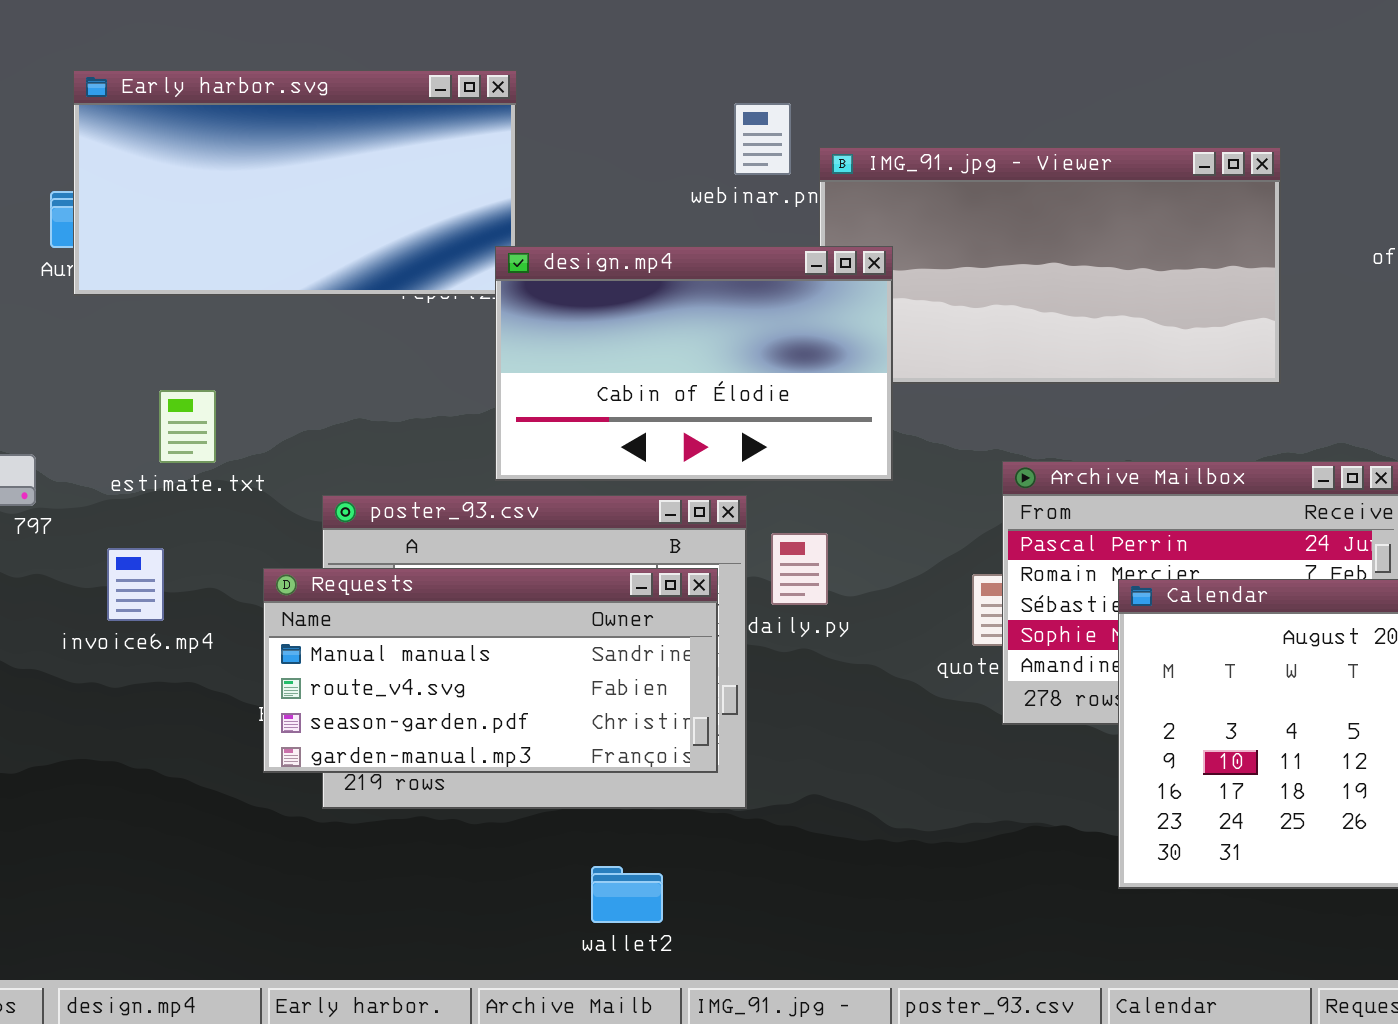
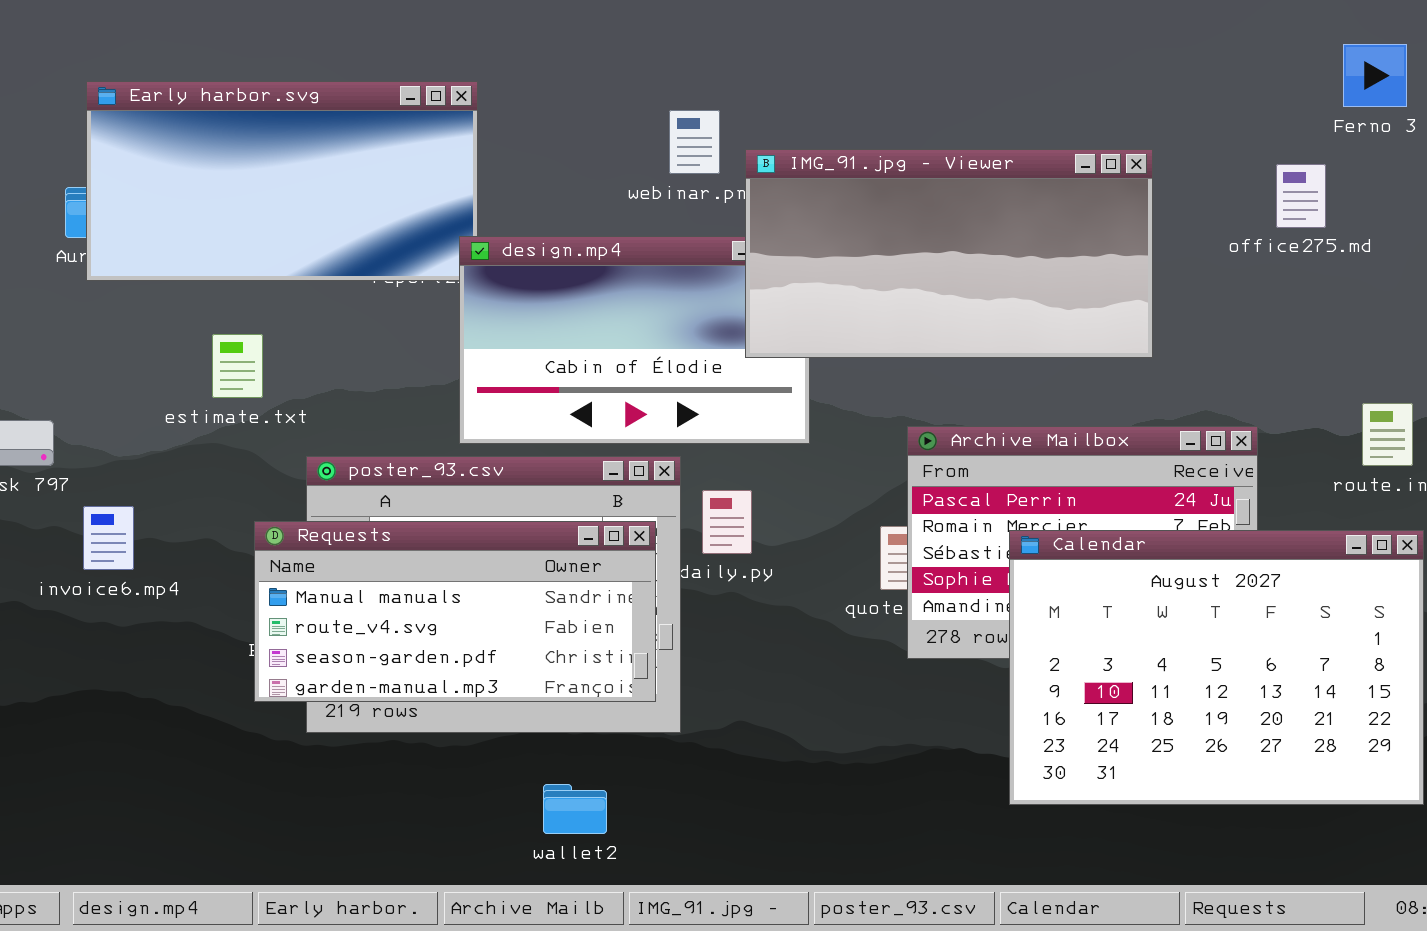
IMG_91.jpg - Viewer: [819,147,1281,384] -> [745,149,1153,358], raised
estimate.txt: [159,390,216,463] -> [212,334,263,398], moved
invoice6.mp4: [107,548,164,621] -> [83,506,134,570], moved

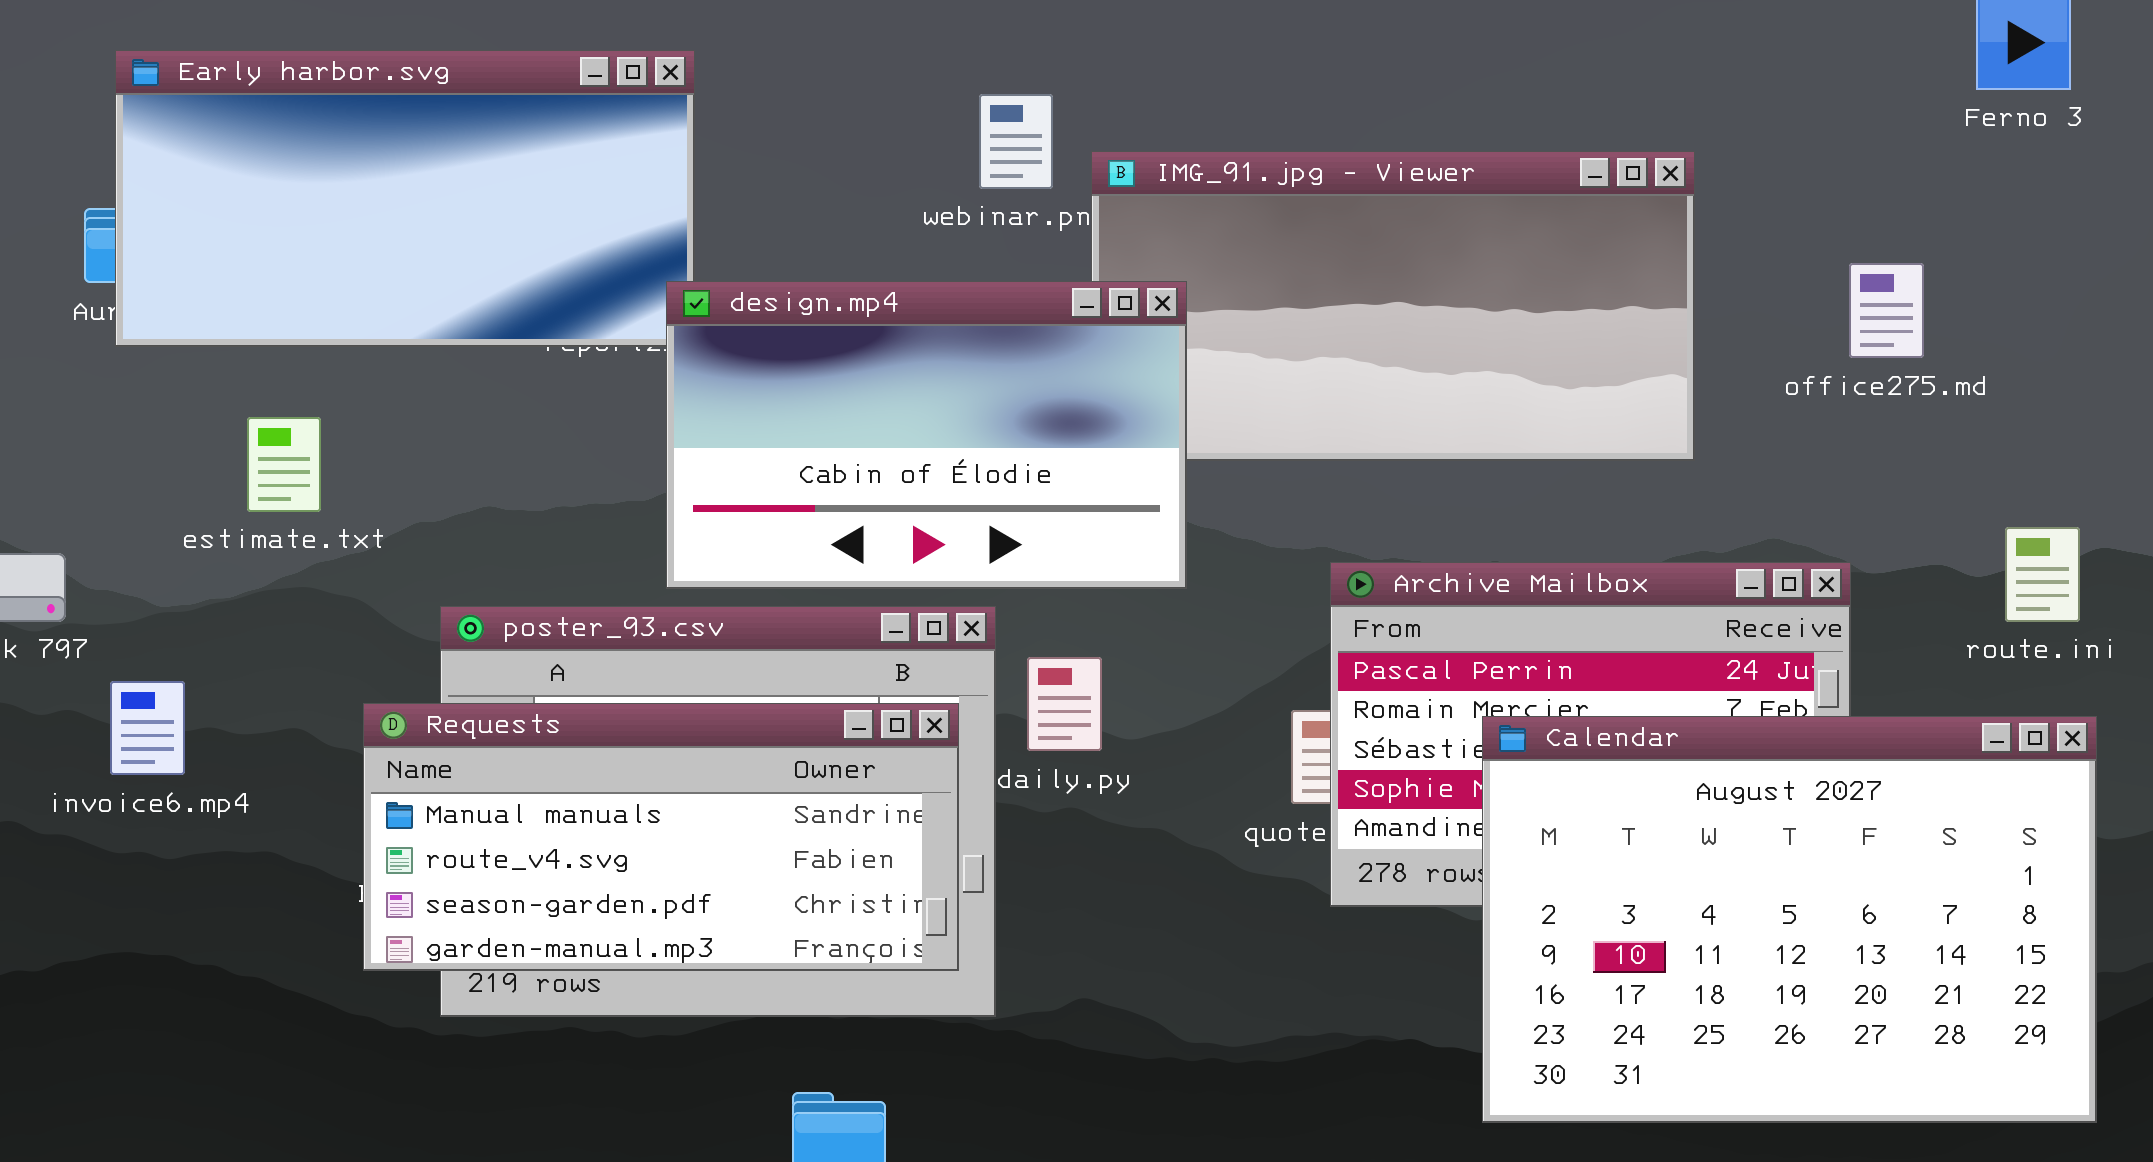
office275.md: [1276,164,1326,228] -> [1849,263,1924,358], moved
design.mp4: [459,236,810,444] -> [666,281,1187,589], raised
estimate.txt: [212,334,263,398] -> [247,417,321,512], moved

